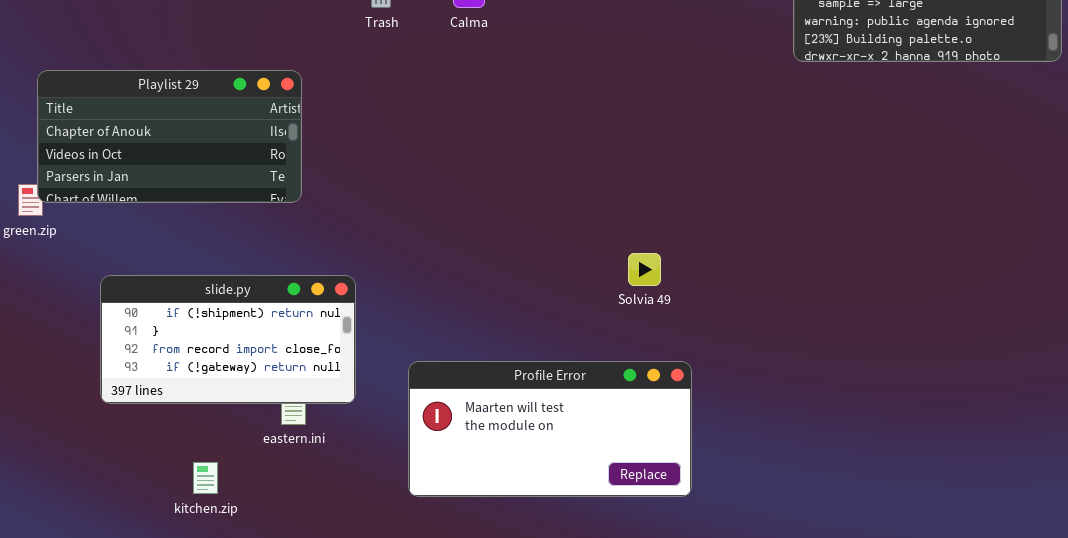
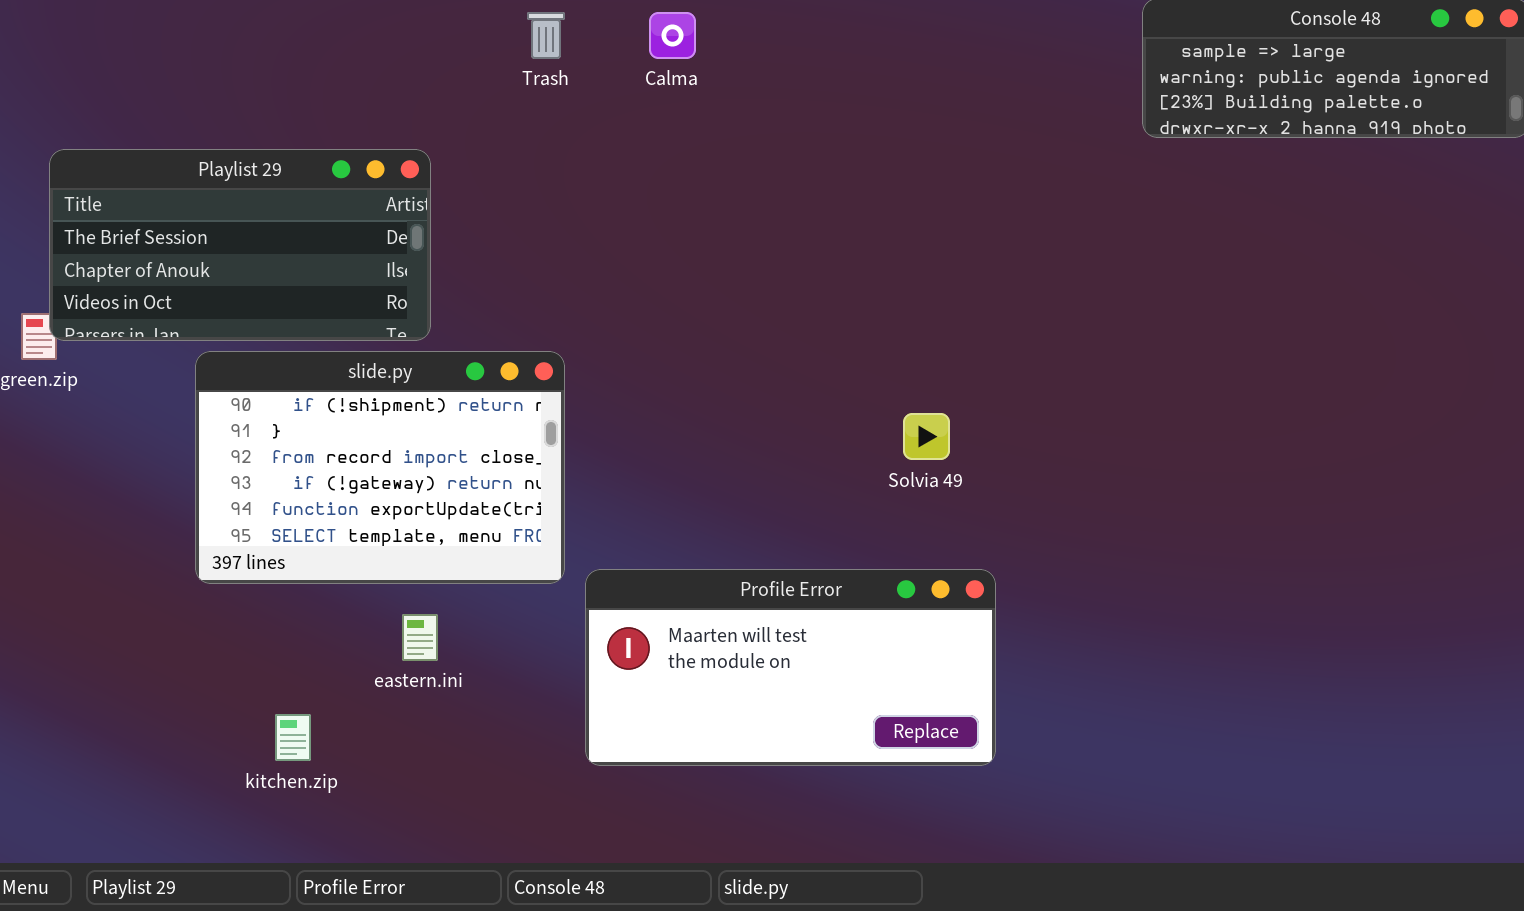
Playlist 29: [37,70,302,203] -> [49,149,431,341], scrolled up 1 row
slide.py: [100,275,356,404] -> [195,351,565,584], moved, resized

